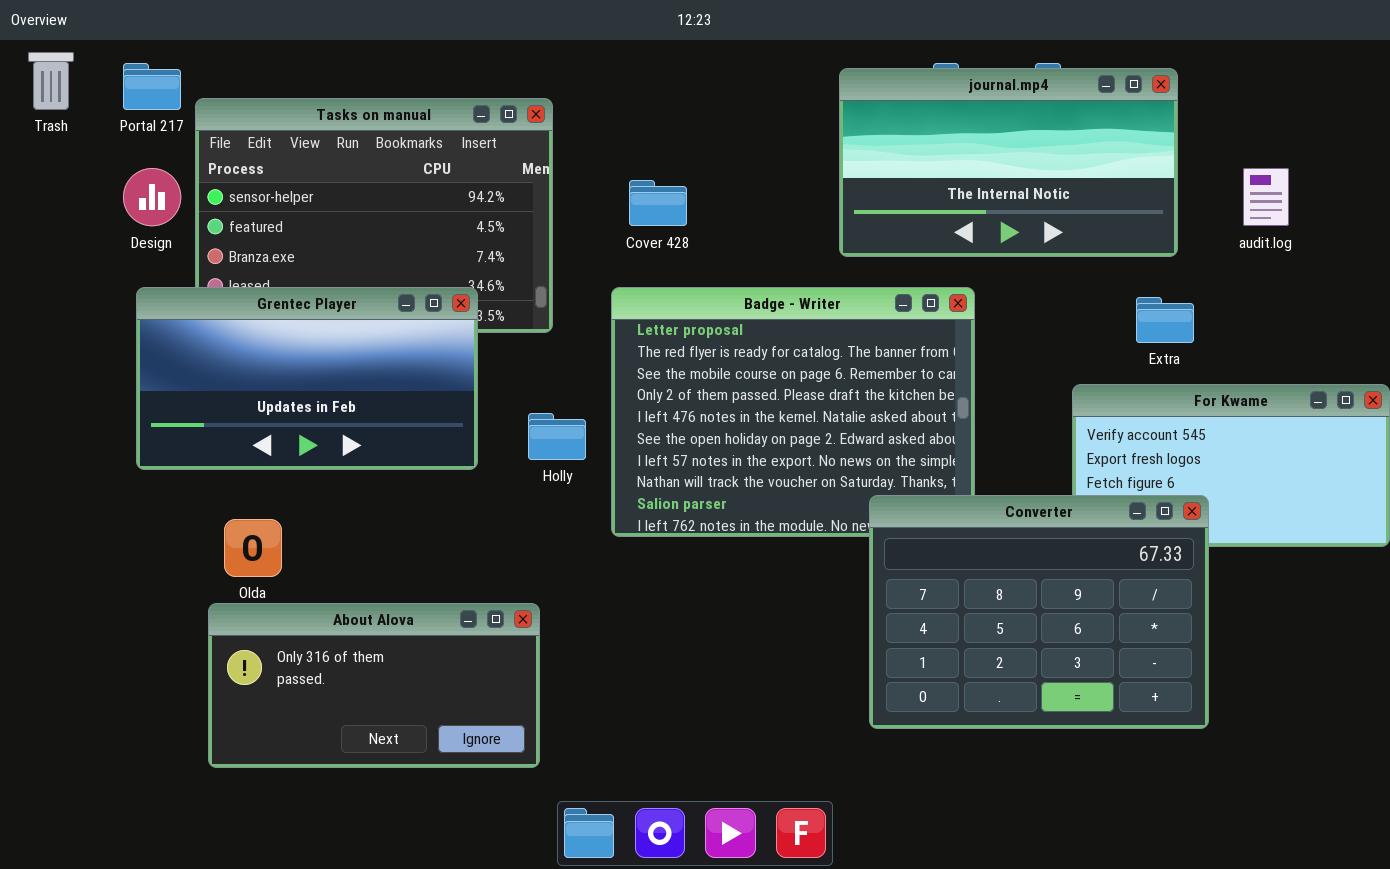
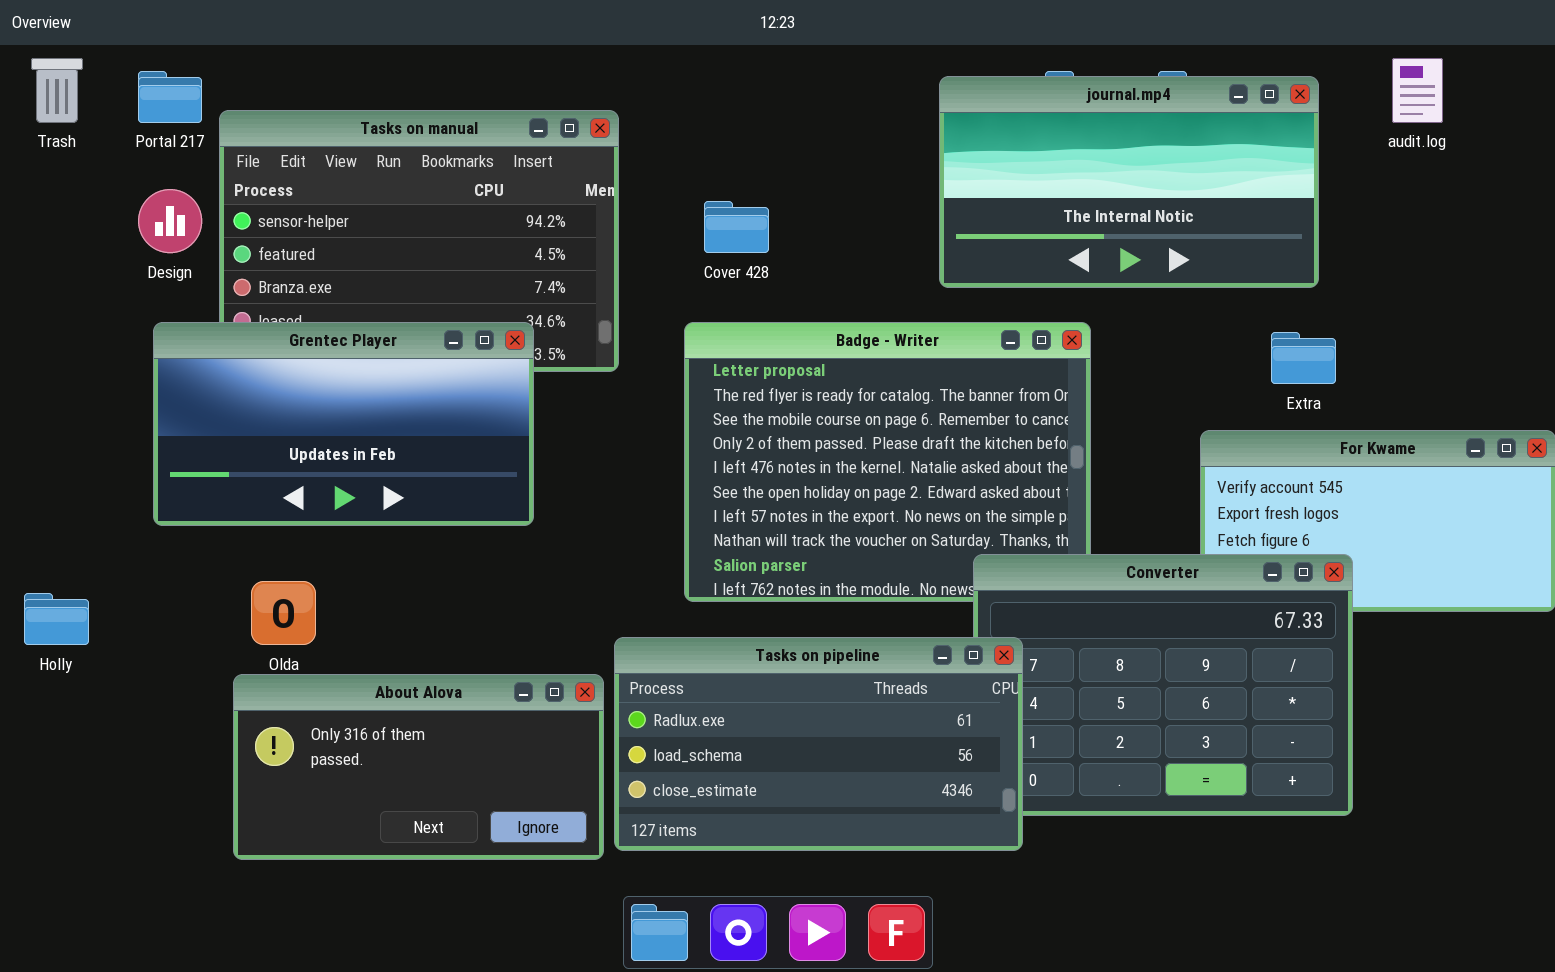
audit.log: [1243,168,1289,226] -> [1392,58,1443,123], moved
Holly: [528,413,586,460] -> [24,593,89,645], moved
Tasks on pipeline: none -> [614,637,1023,851], opened

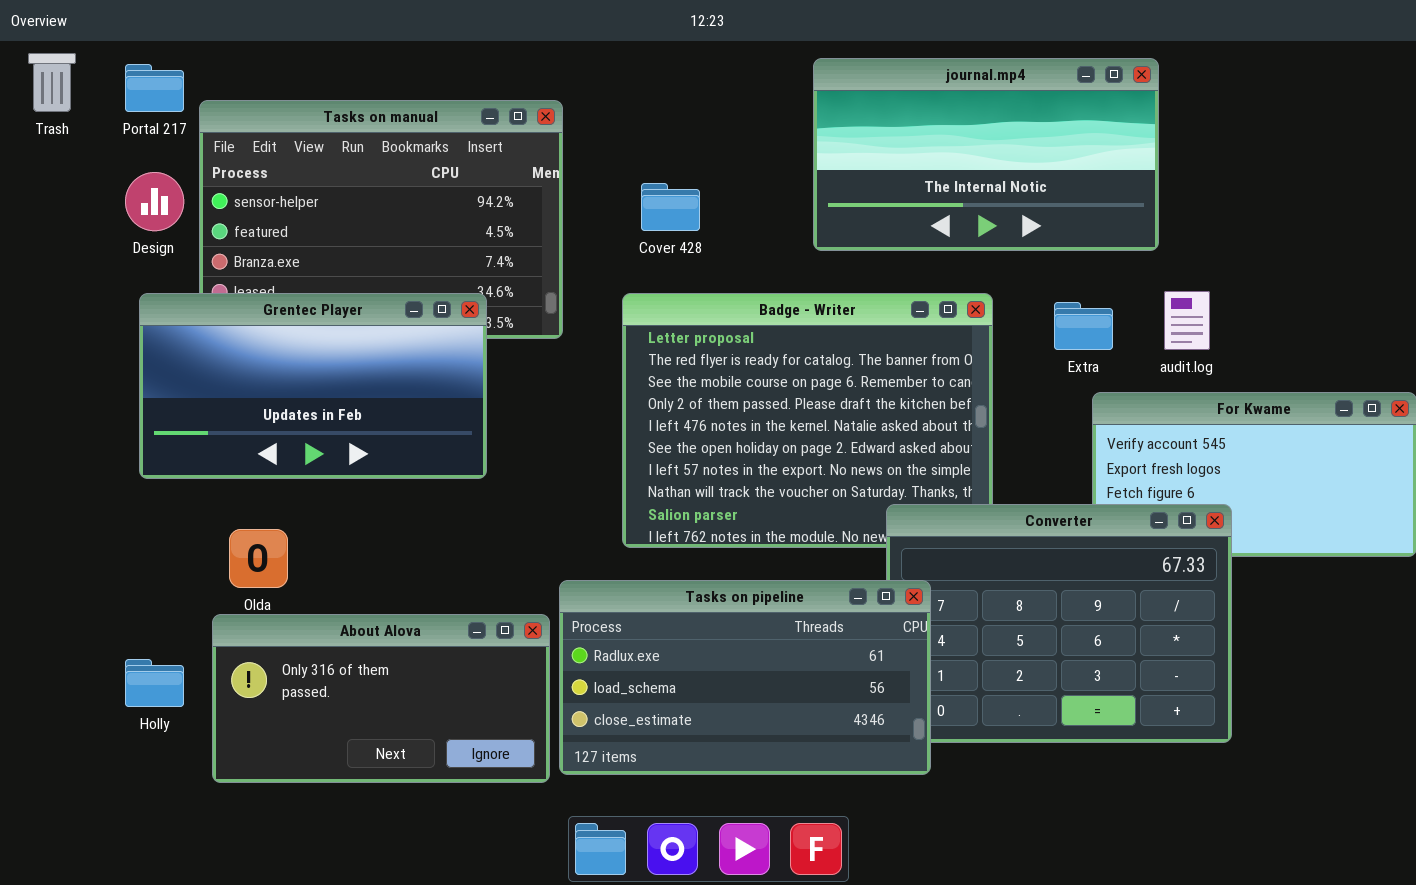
audit.log: [1392,58,1443,123] -> [1164,291,1210,350], moved
journal.mp4: [939,76,1319,288] -> [813,58,1159,251], moved
Extra: [1271,332,1336,384] -> [1054,302,1113,350], moved
Holly: [24,593,89,645] -> [125,659,184,707], moved

